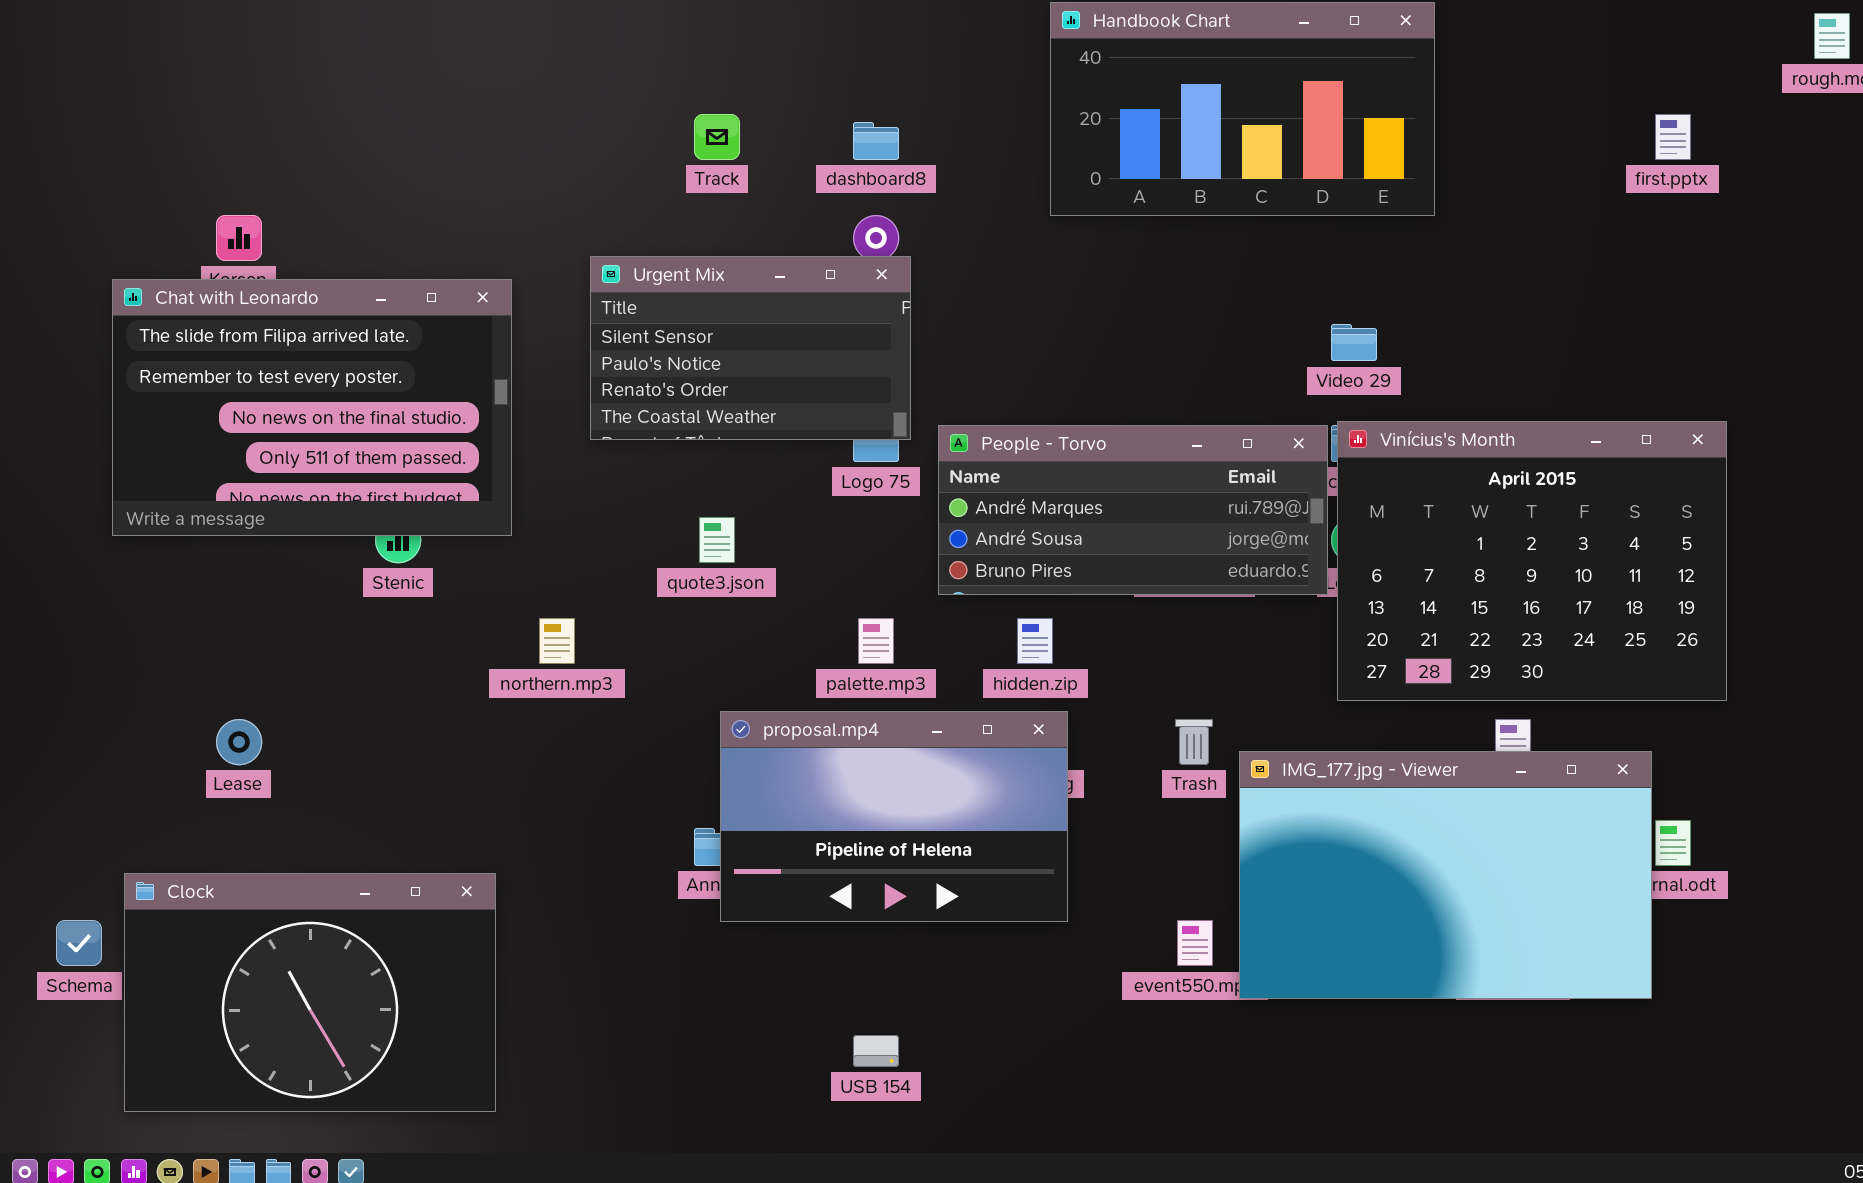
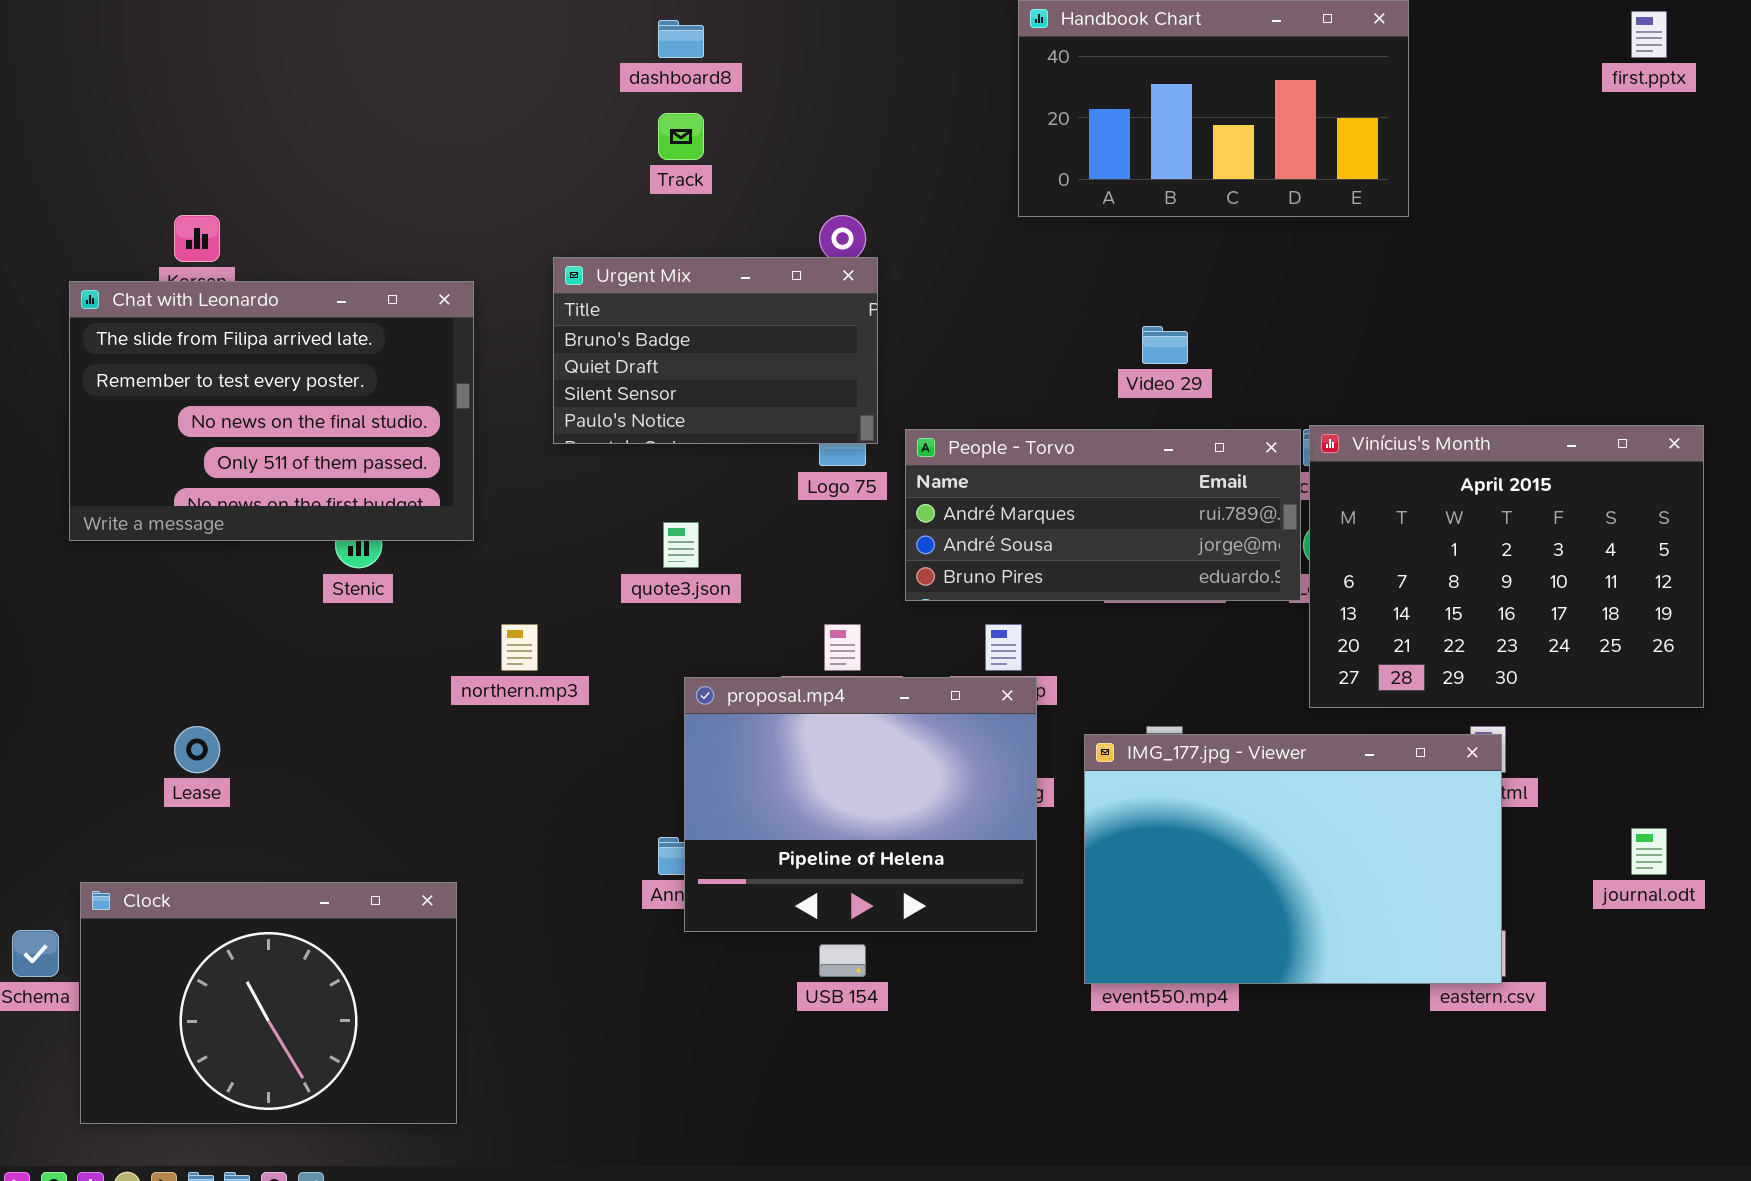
first.pptx: [1655,114,1691,160] -> [1631,11,1667,58], moved
dashboard8: [853,122,899,160] -> [658,20,704,58], moved
Urgent Mix: [590,256,911,440] -> [553,257,878,444], scrolled up 2 rows
Video 29: [1331,324,1377,361] -> [1142,326,1188,364], moved
proposal.mp4: [720,711,1068,922] -> [684,677,1037,932], resized
IMG_177.jpg - Viewer: [1239,751,1652,999] -> [1084,734,1502,984], moved
USB 154: [853,1035,899,1067] -> [819,944,866,977], moved

